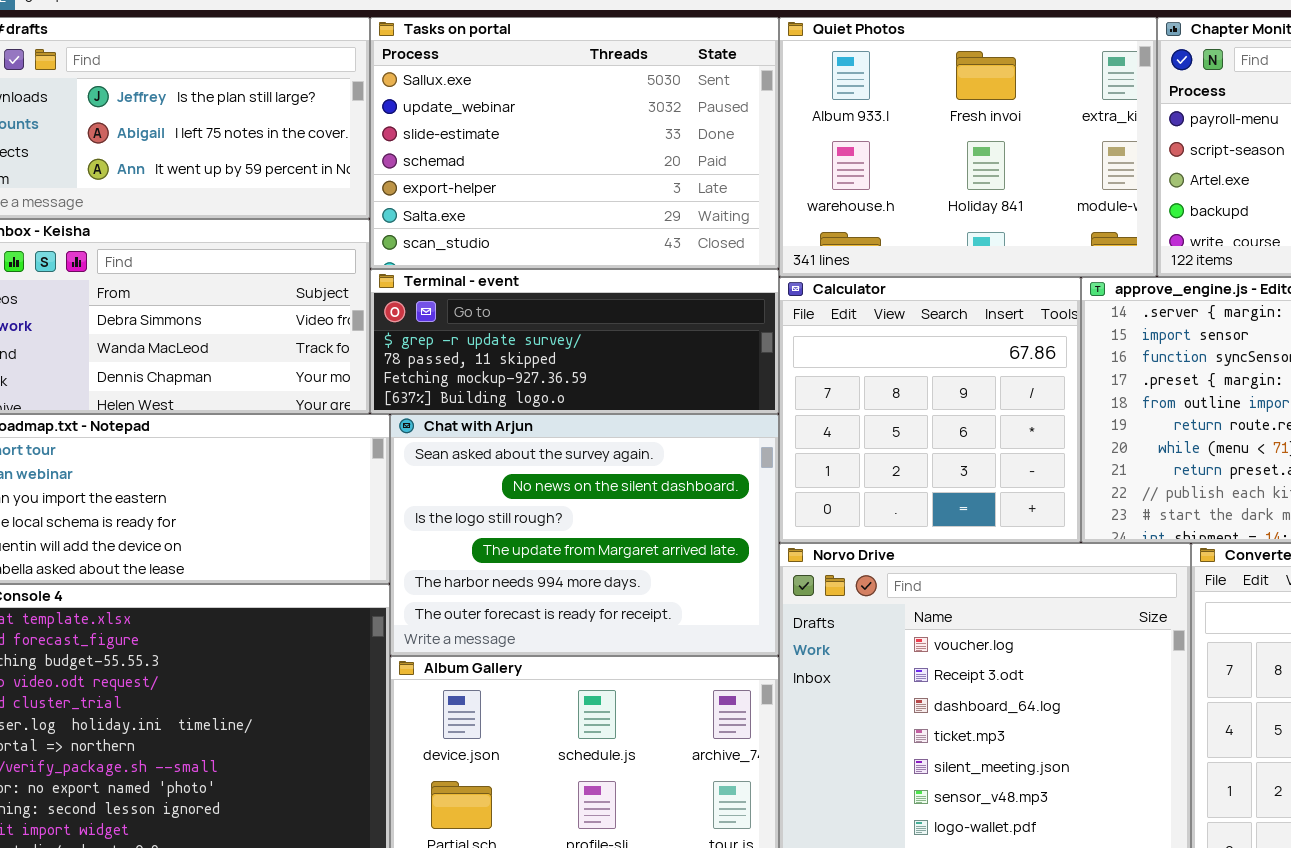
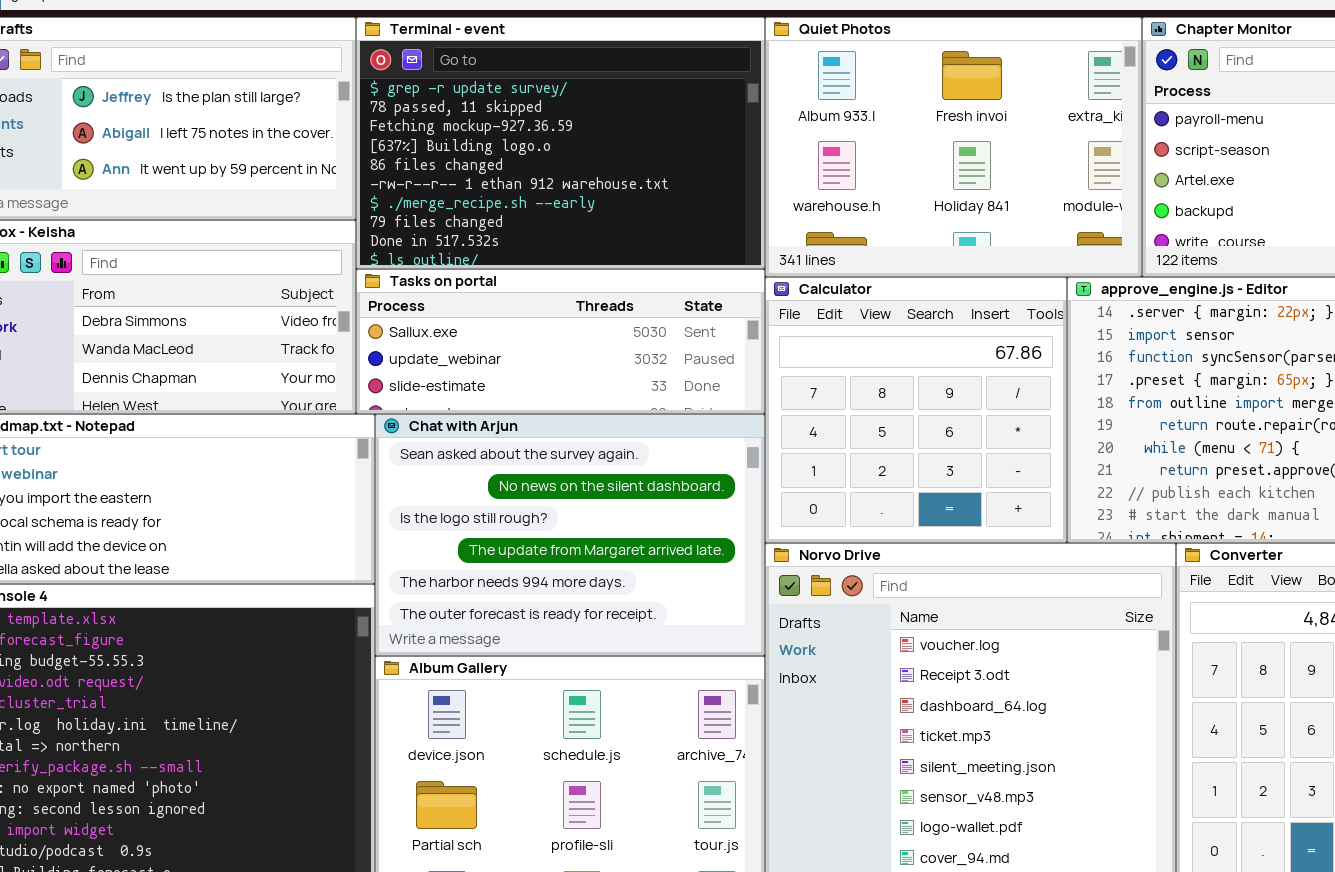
Tasks on portal: [370,17,779,269] -> [356,269,765,414], moved, resized
Terminal - event: [370,269,779,414] -> [356,17,765,269], moved, resized

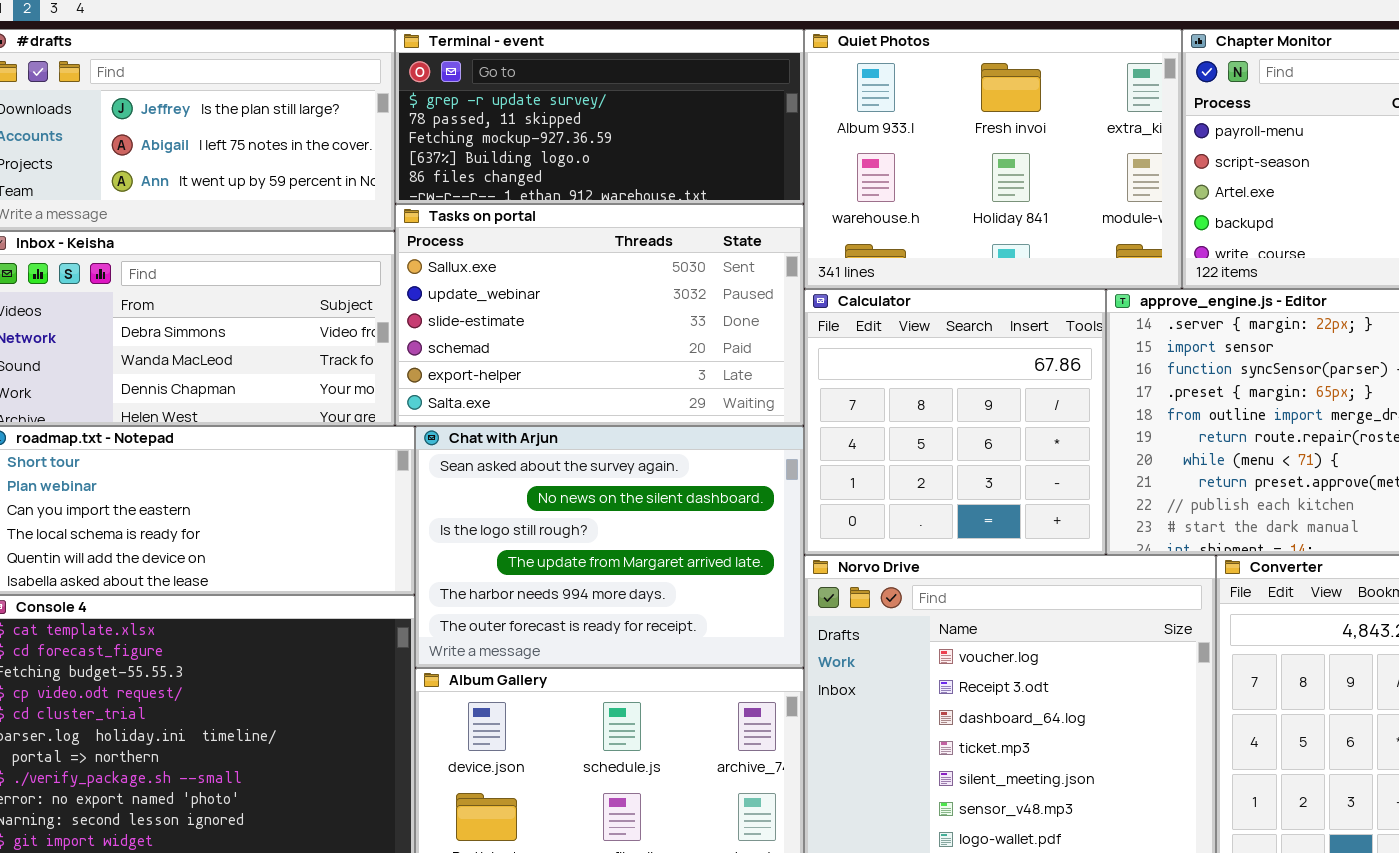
Terminal - event: [356,17,765,269] -> [395,29,804,204], resized
Tasks on portal: [356,269,765,414] -> [395,204,804,426], resized

